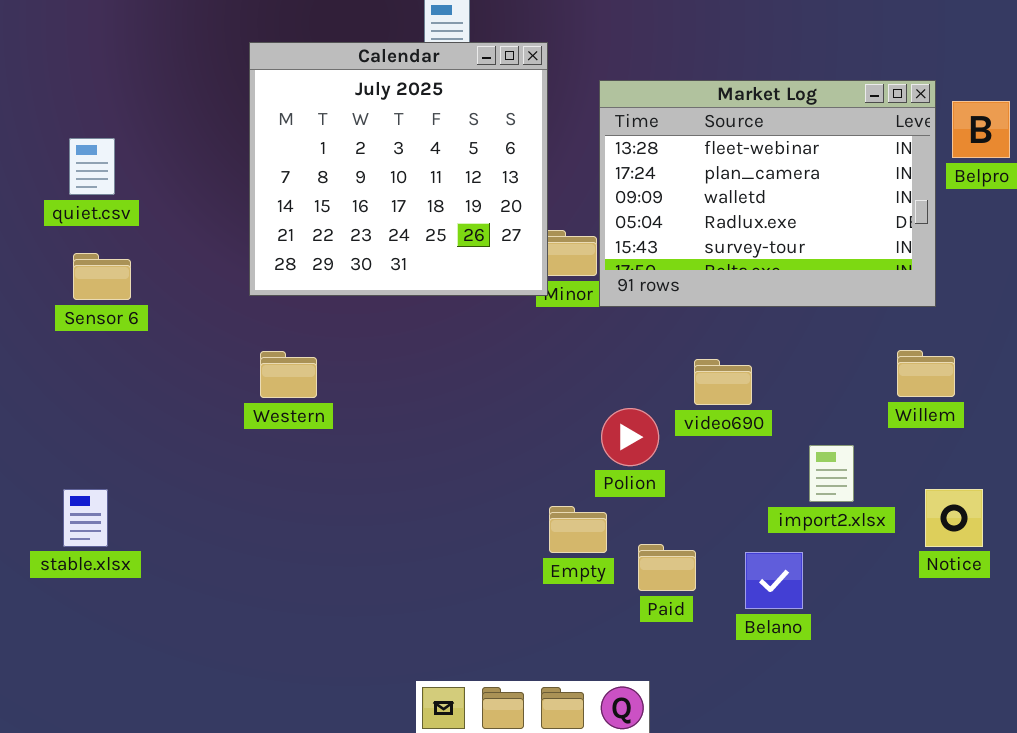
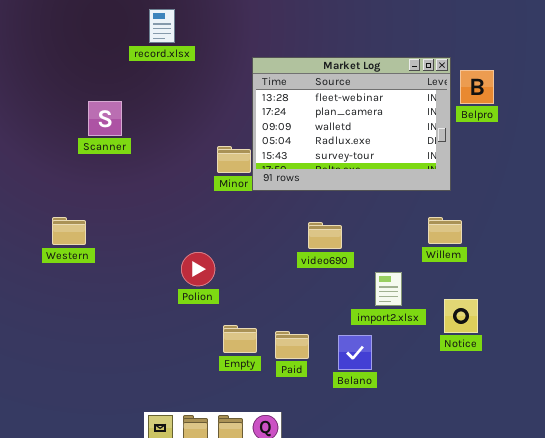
Calendar: [249,42,548,296] -> none, closed
Polion: [601,408,659,466] -> [181,252,215,286], moved
Empty: [549,506,607,553] -> [223,325,257,353], moved

